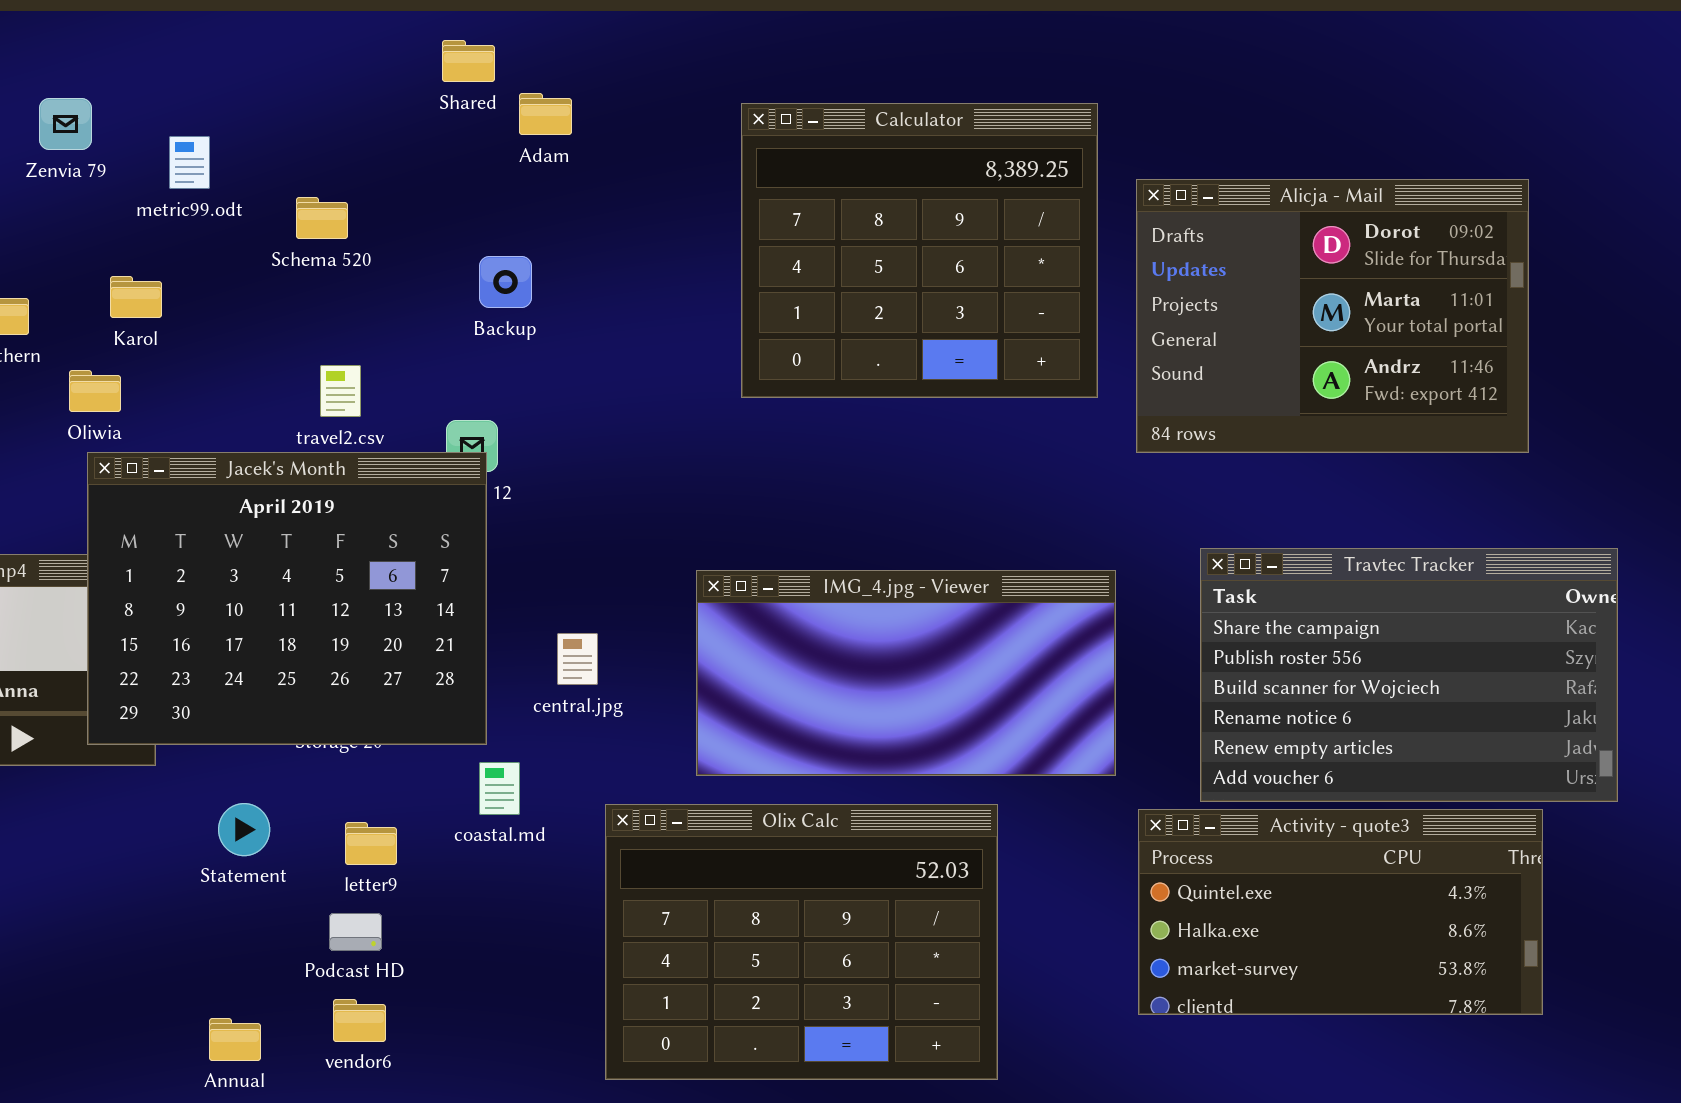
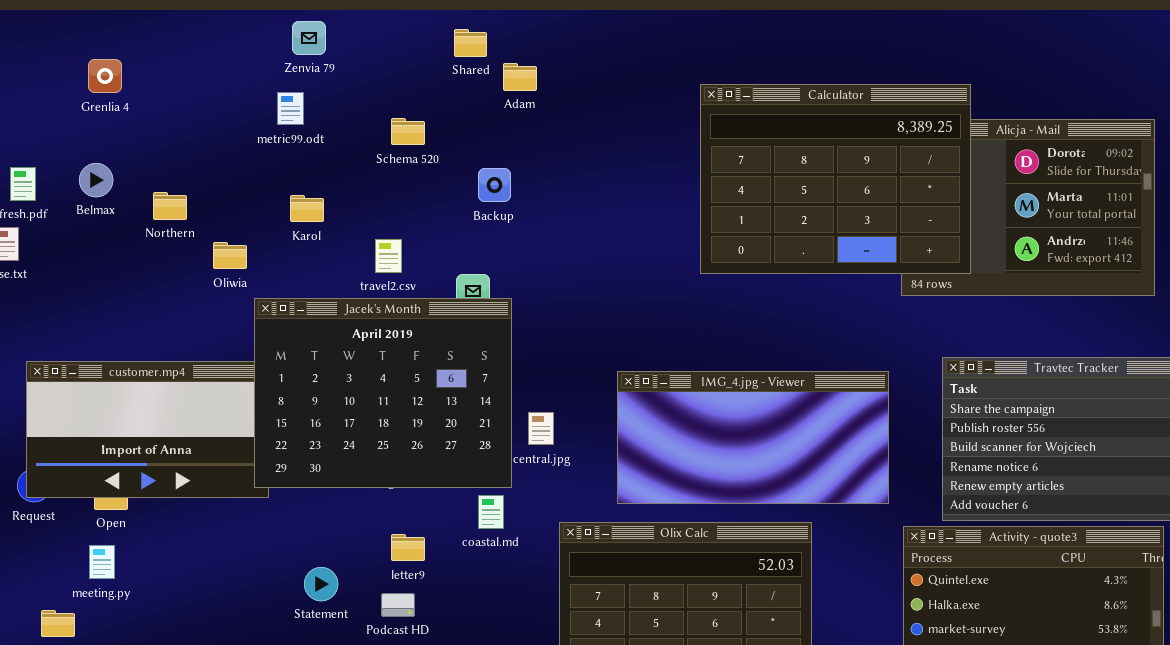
Zenvia 79: [39,98,92,150] -> [292,21,326,55], moved
Calculator: [741,103,1098,398] -> [700,84,971,274], moved, resized
Schema 520: [296,197,348,239] -> [391,118,425,145], moved
Karol: [110,276,162,318] -> [290,195,324,222], moved
Jacek's Month: [87,452,487,745] -> [254,298,512,488], moved
Statement: [218,803,270,856] -> [304,567,338,601], moved

